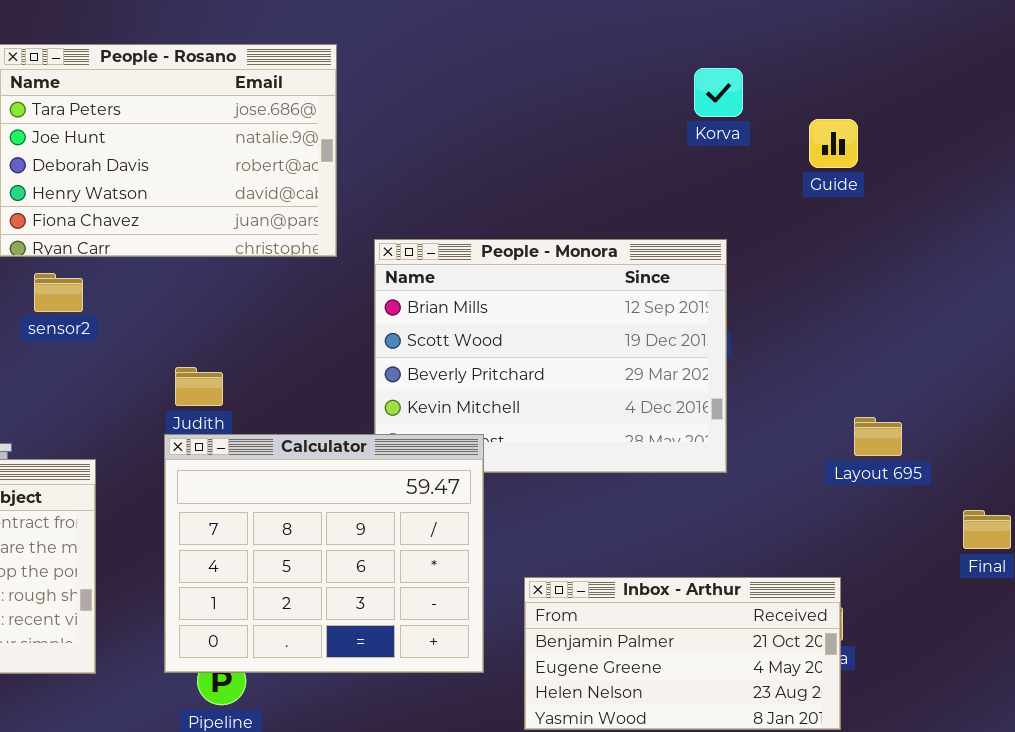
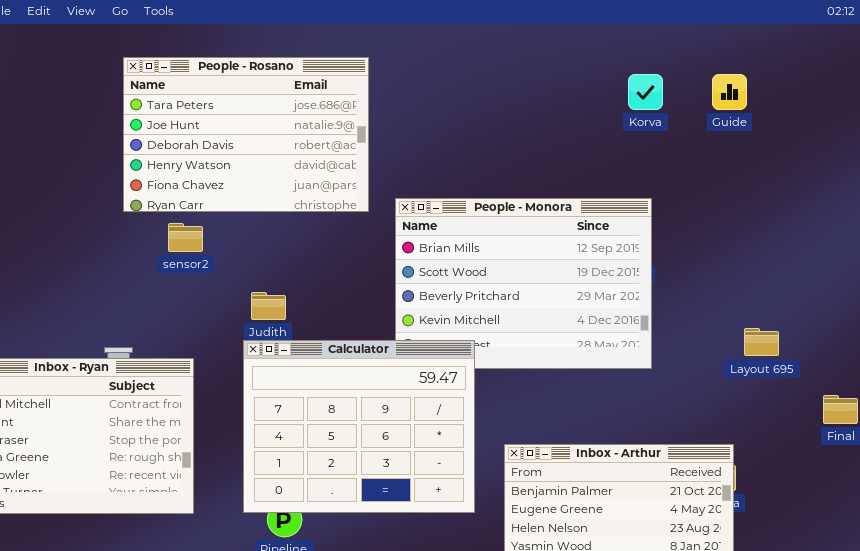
Guide: [809,119,858,168] -> [712,74,747,110], moved
sensor2: [34,273,83,312] -> [168,223,203,252], moved

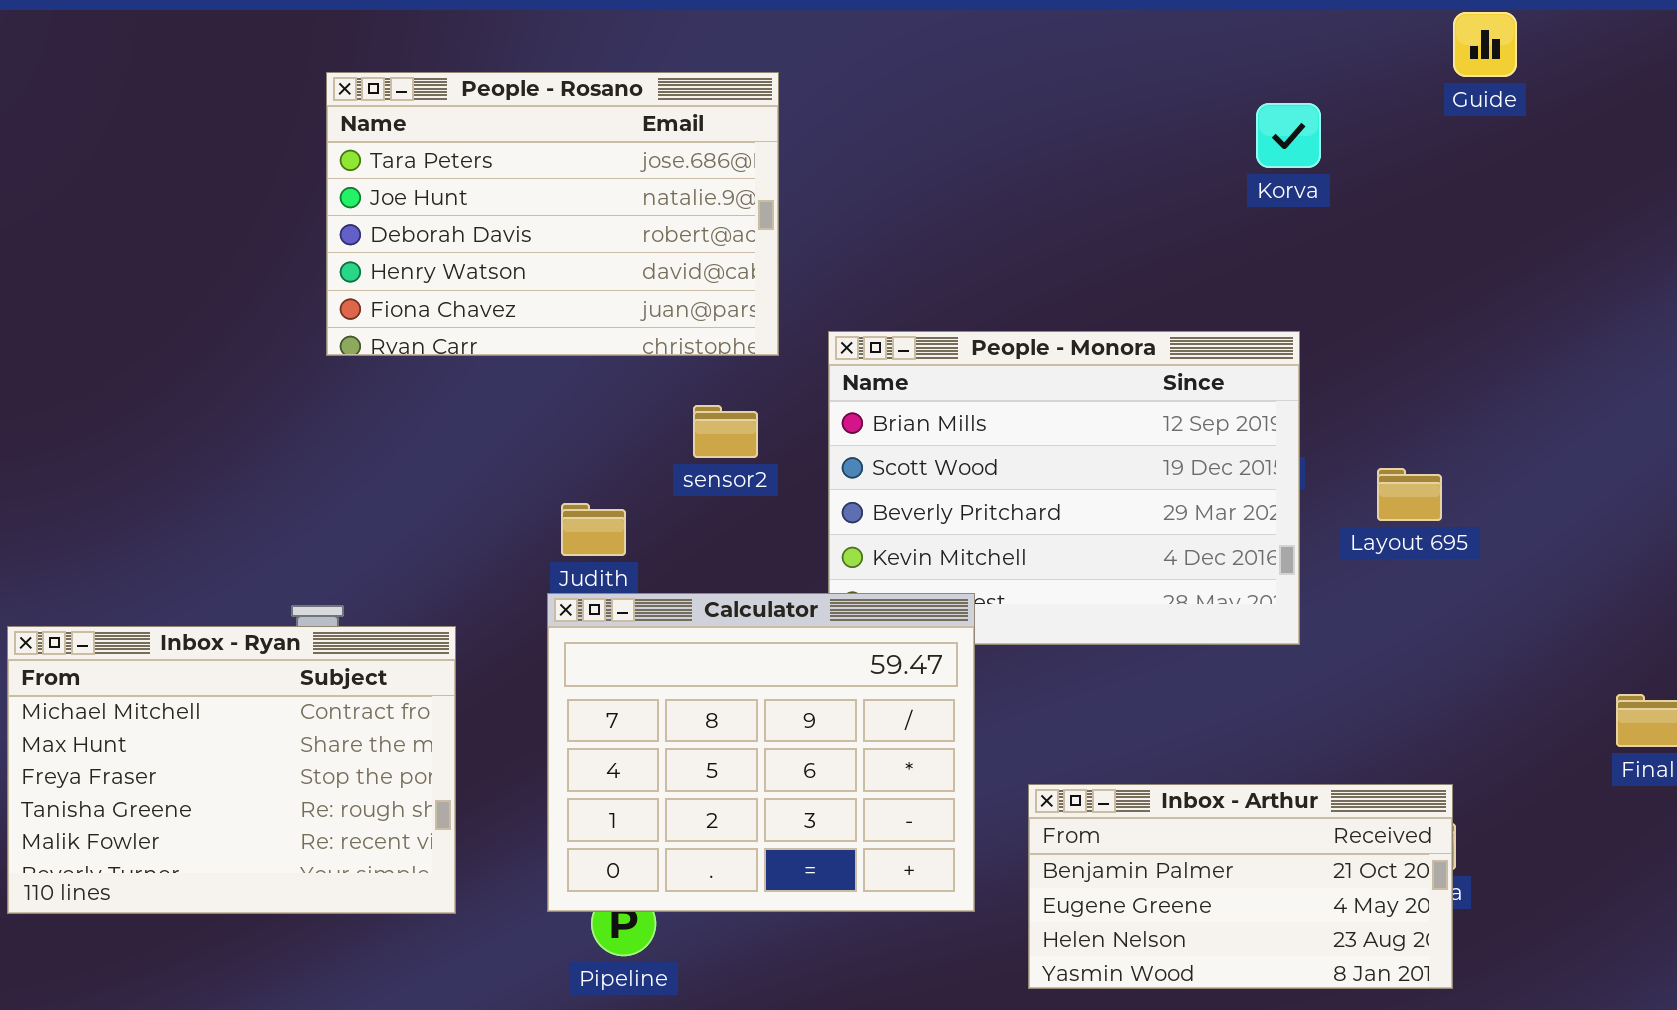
Guide: [712,74,747,110] -> [1453,12,1517,77], moved
sensor2: [168,223,203,252] -> [693,405,758,458], moved
Layout 695: [744,328,779,356] -> [1377,468,1442,521], moved

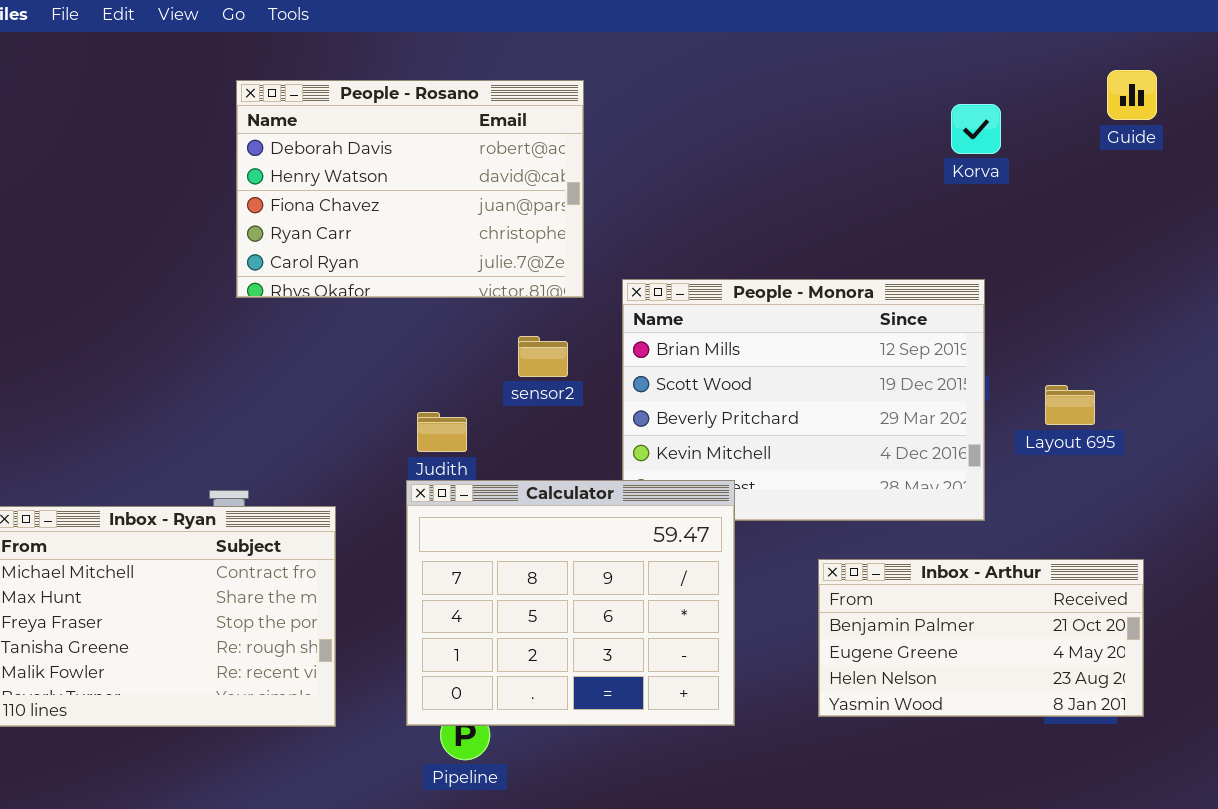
Guide: [1453,12,1517,77] -> [1107,70,1157,120], moved
People - Rosano: [326,72,779,356] -> [236,80,584,298], scrolled down 2 rows
Inbox - Arthur: [1028,784,1453,989] -> [818,559,1144,717], moved

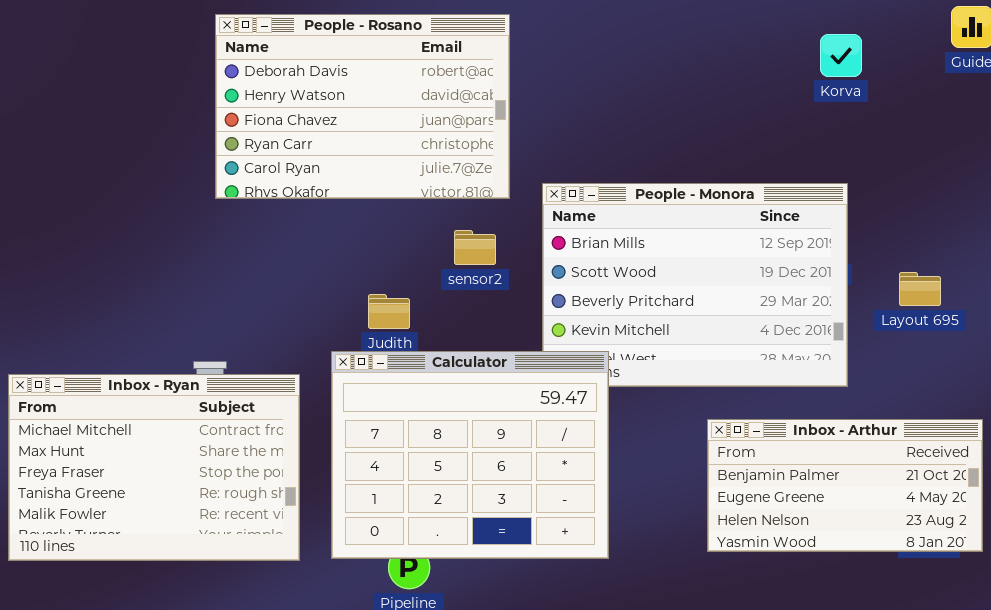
Calculator: [406,480,735,726] -> [331,351,609,559], moved

